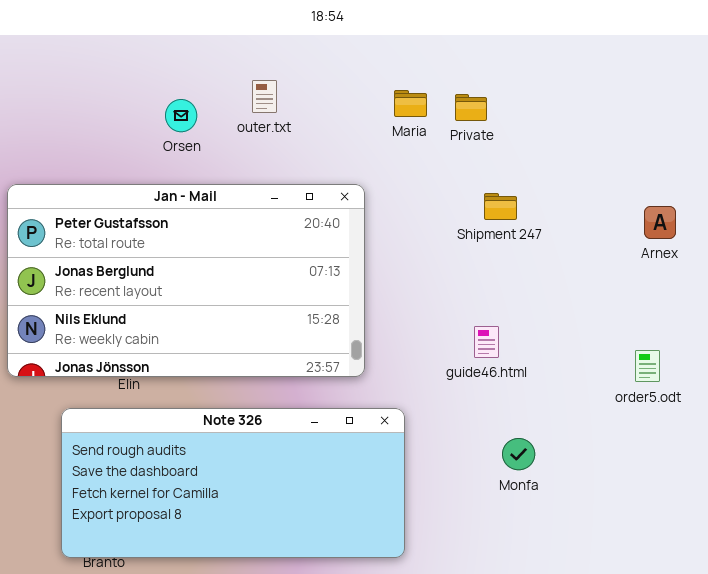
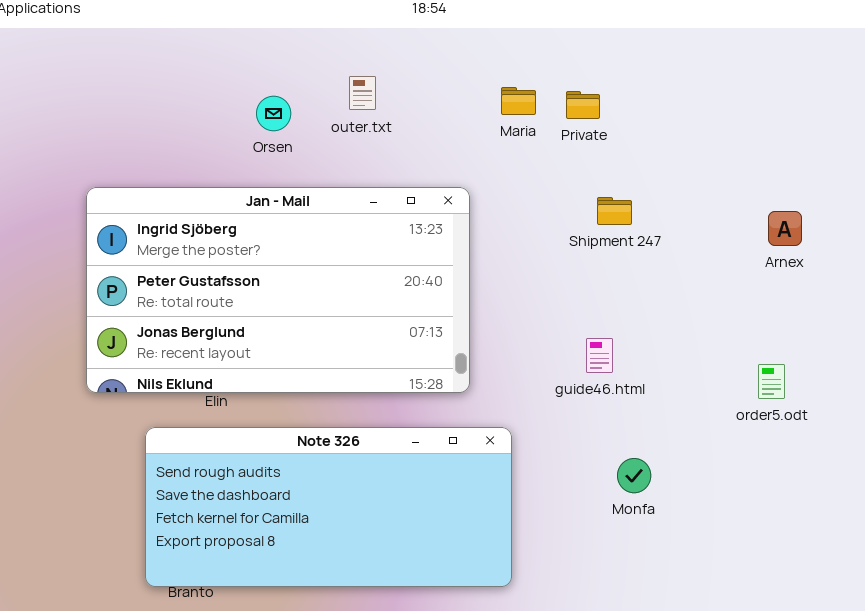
Jan - Mail: [7,184,365,377] -> [86,187,470,393], scrolled up 1 row

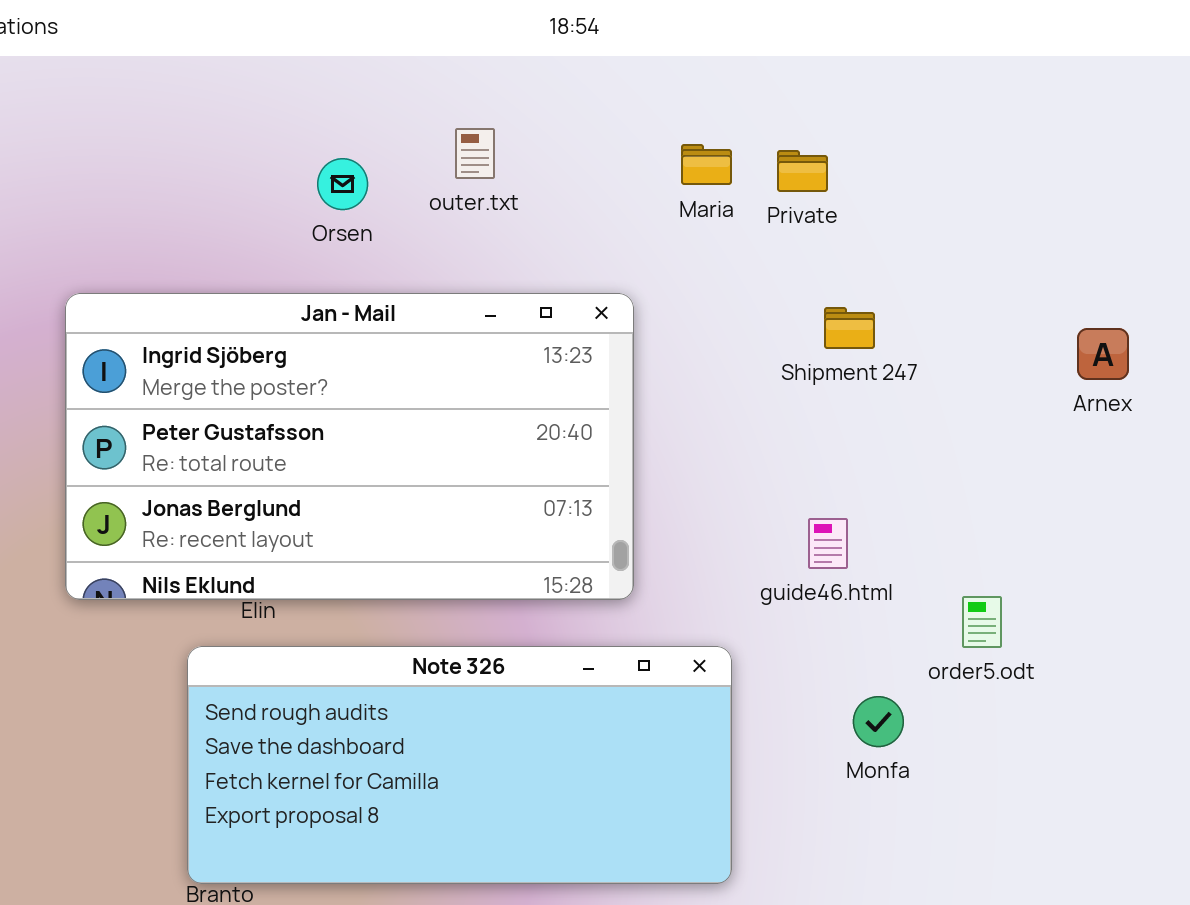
order5.odt: [758,364,785,399] -> [962,596,1002,648], moved
Note 326: [145,427,512,587] -> [187,646,732,884], moved

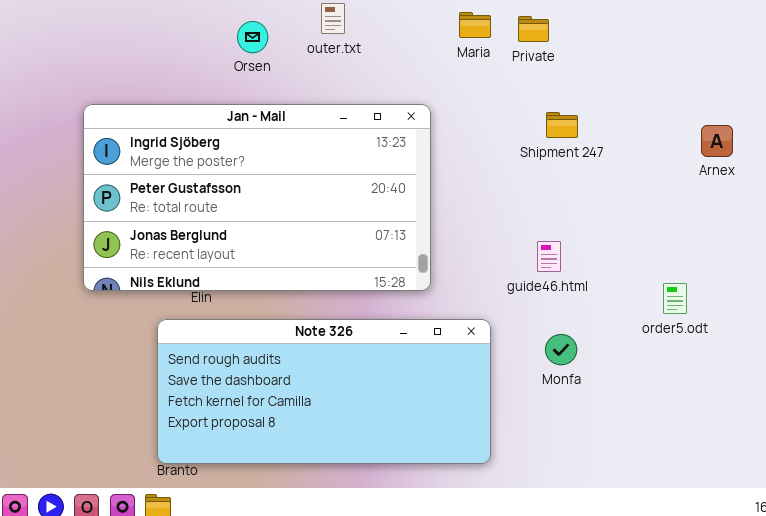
order5.odt: [962,596,1002,648] -> [663,283,687,314], moved
Monfa: [853,696,904,747] -> [545,334,577,365], moved

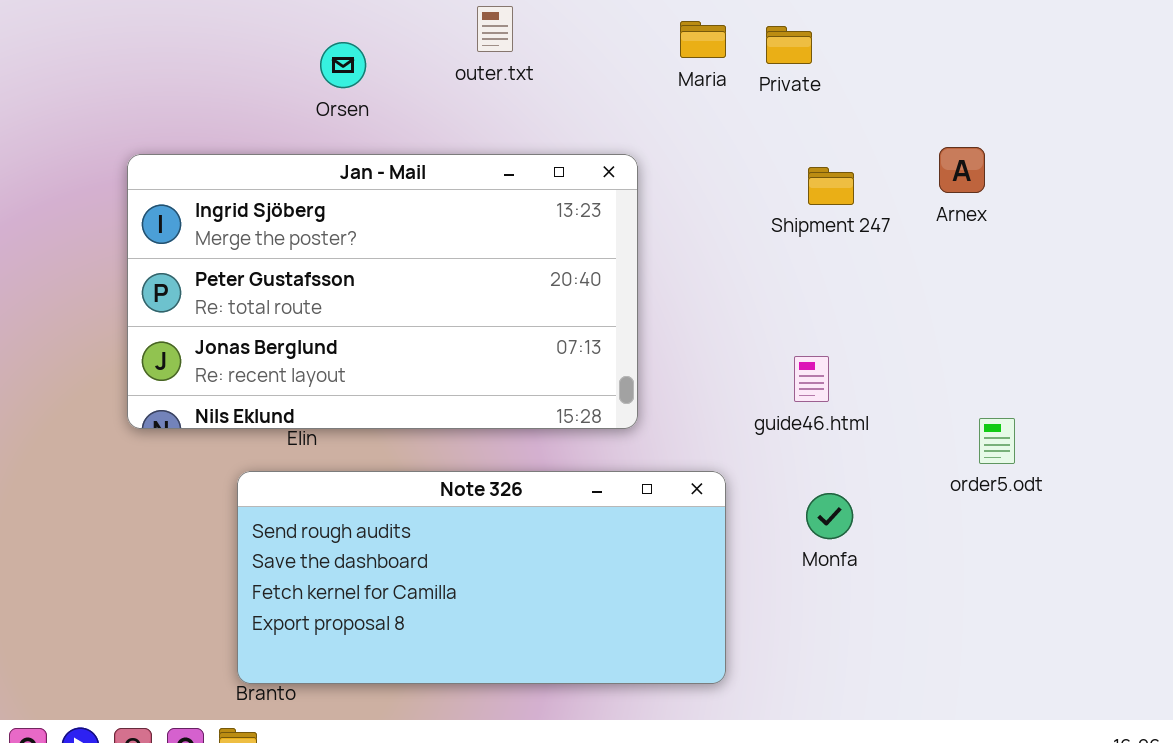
Orsen: [237,21,268,53] -> [320,42,366,88], moved
Arnex: [701,125,733,157] -> [939,147,985,193], moved

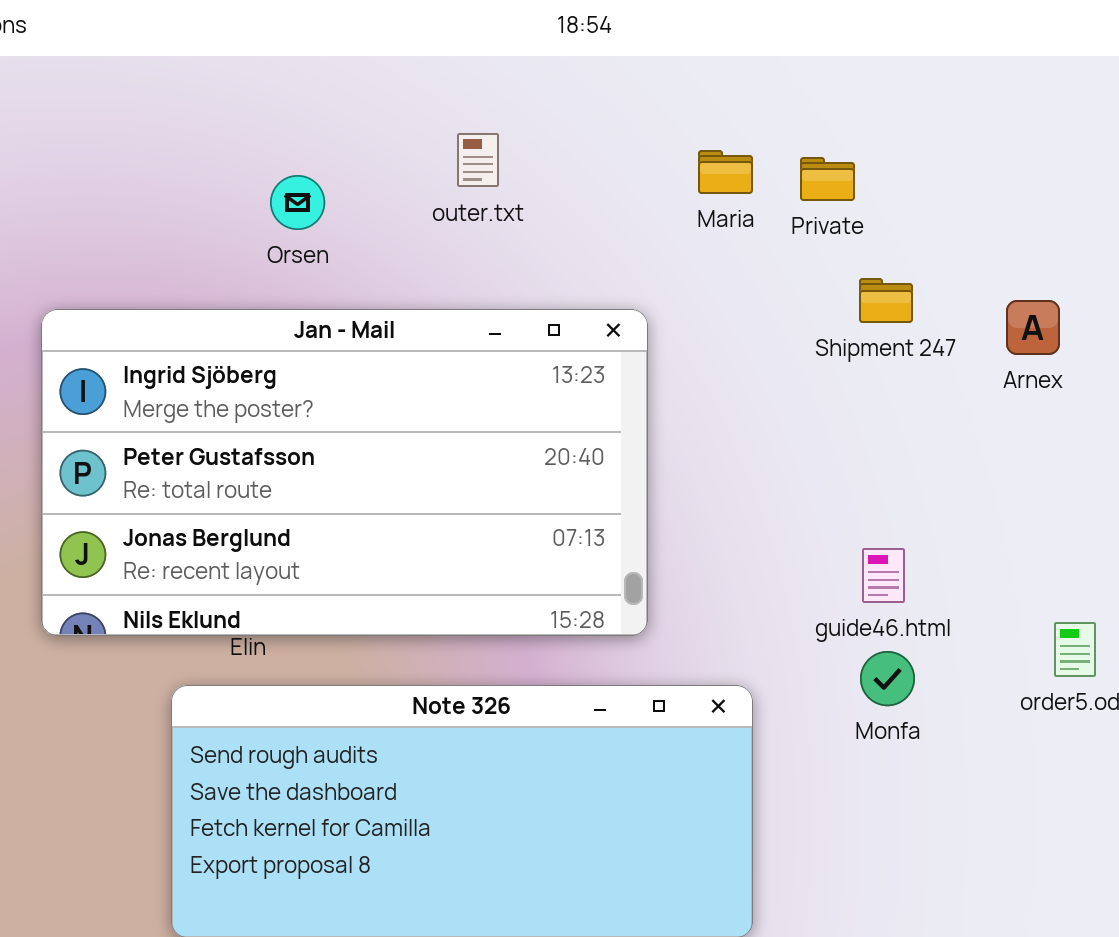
Shipment 247: [808,167,854,205] -> [859,278,913,323], moved
guide46.html: [794,356,829,402] -> [862,548,905,603], moved
Monfa: [806,493,853,539] -> [860,651,915,706], moved

